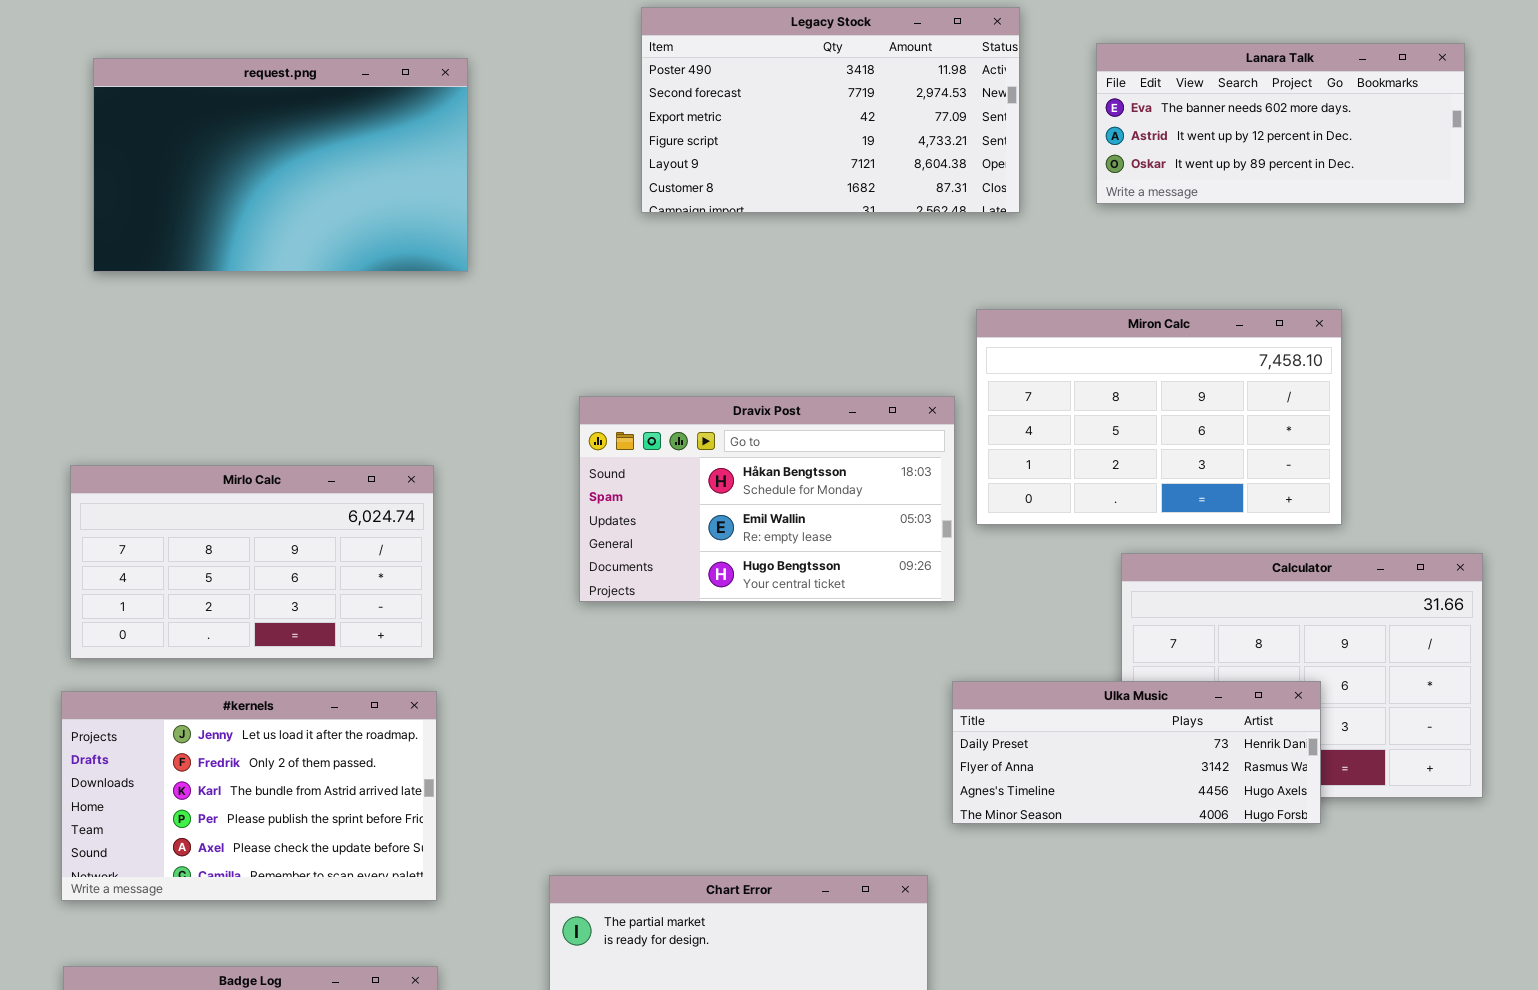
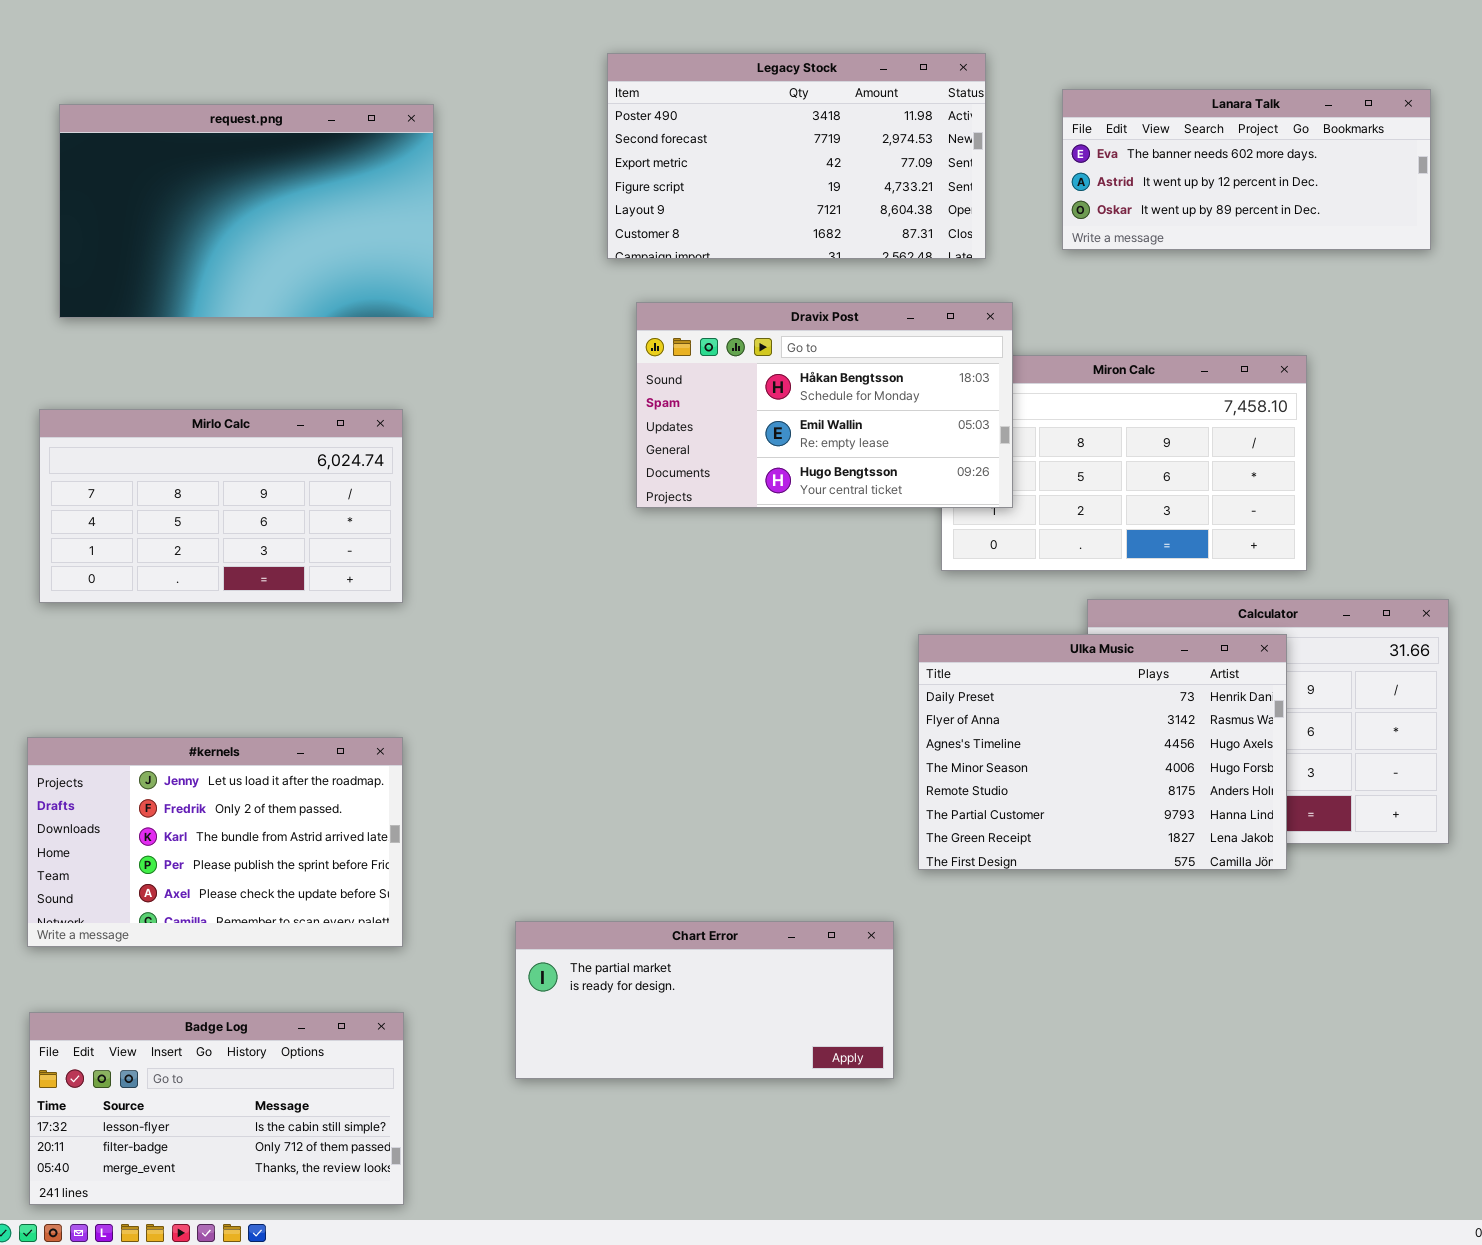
Dravix Post: [579,396,955,602] -> [636,302,1013,508], moved
Mirlo Calc: [70,465,434,659] -> [39,409,403,603], moved
Ulka Music: [952,681,1321,824] -> [918,634,1287,870], resized

